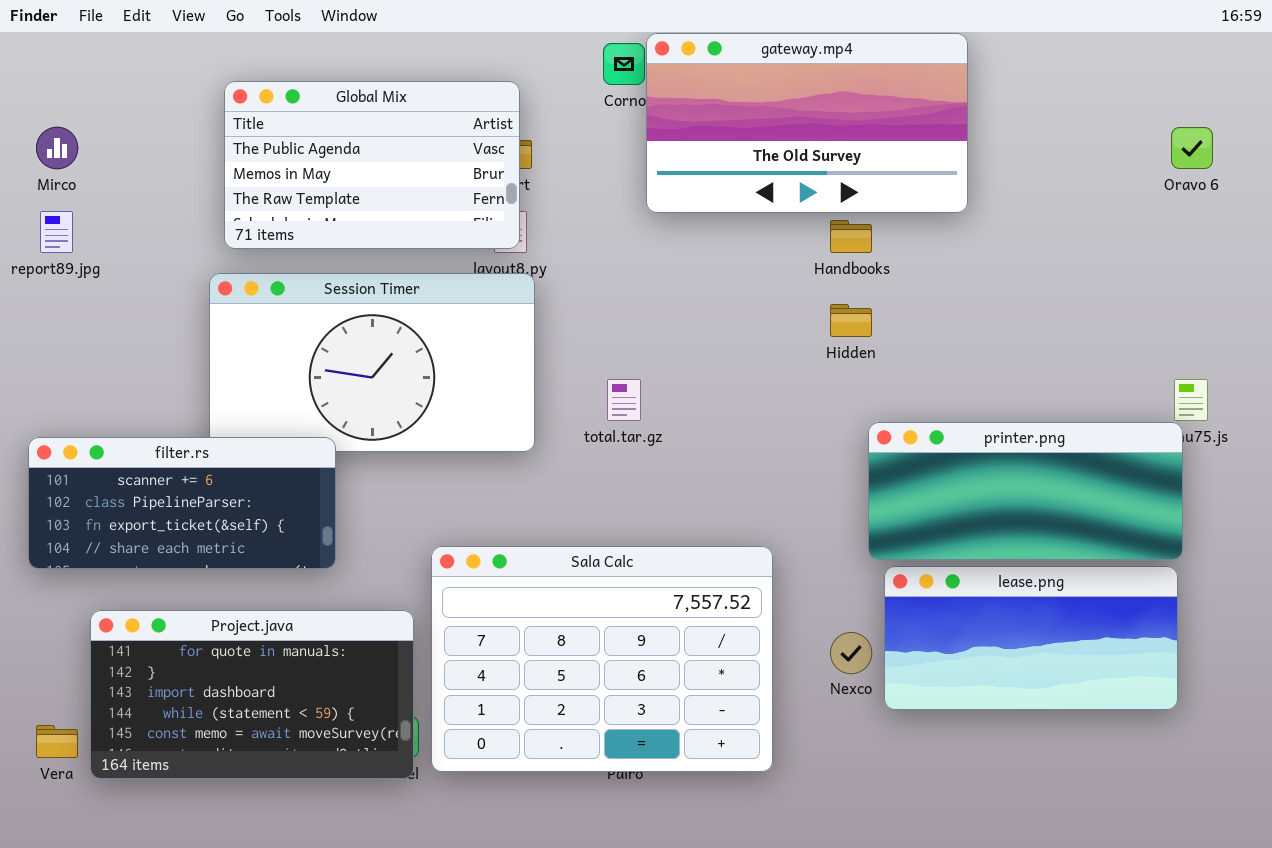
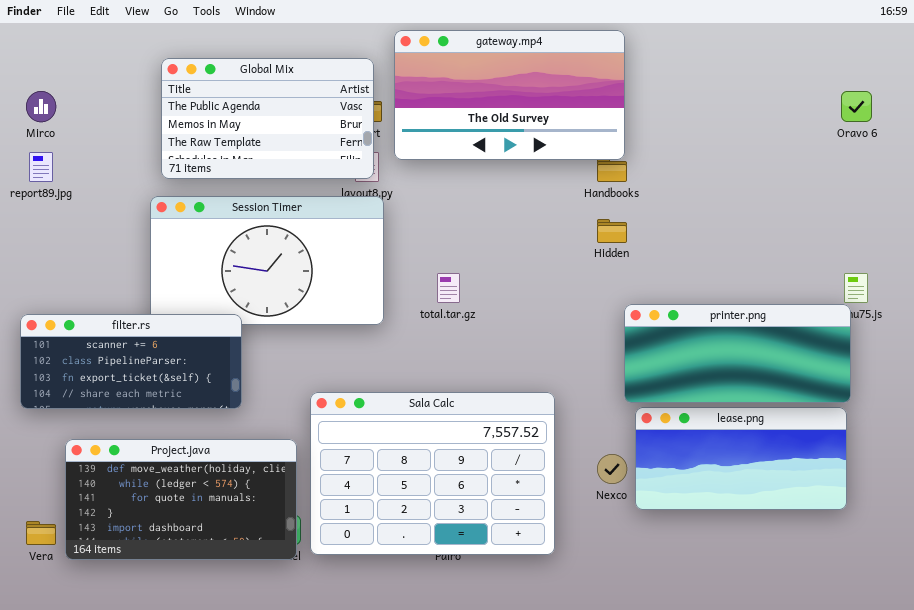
gateway.mp4: [646,33,968,213] -> [394,30,625,160], moved
Project.java: [90,610,414,779] -> [65,439,297,560], scrolled up 2 rows

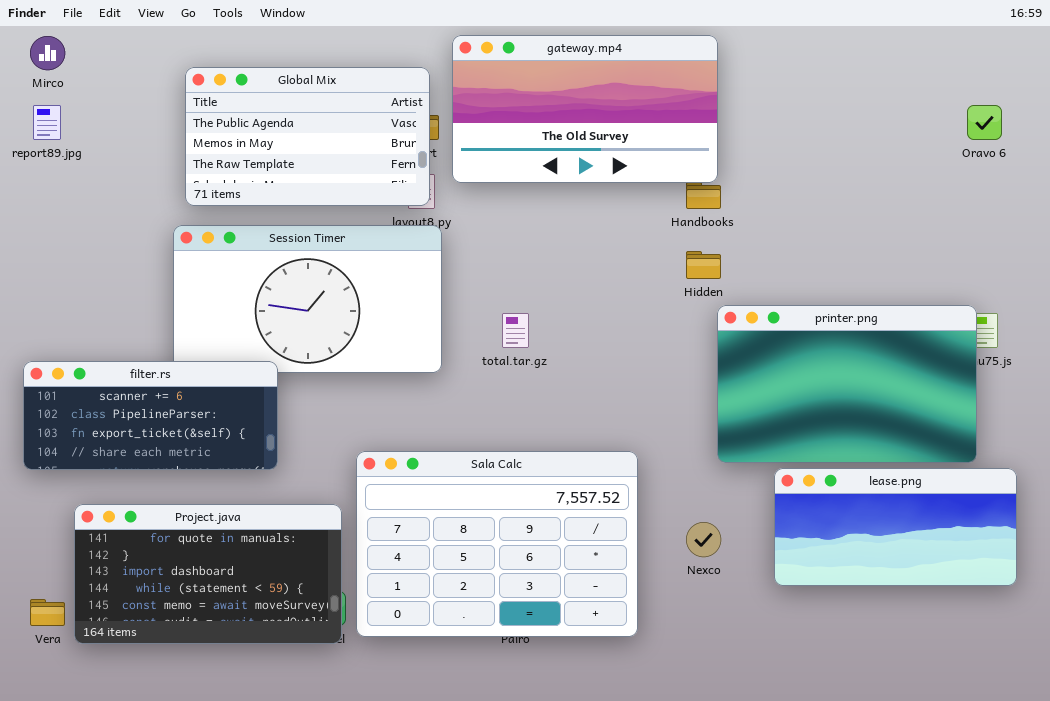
Mirco: [26,91,56,122] -> [30,36,65,70], moved
report89.jpg: [29,152,53,182] -> [33,105,61,140], moved
printer.png: [624,304,851,403] -> [717,305,977,463], resized
lease.png: [635,407,847,510] -> [774,468,1017,586], moved
Project.java: [65,439,297,560] -> [74,504,342,644], scrolled down 2 rows

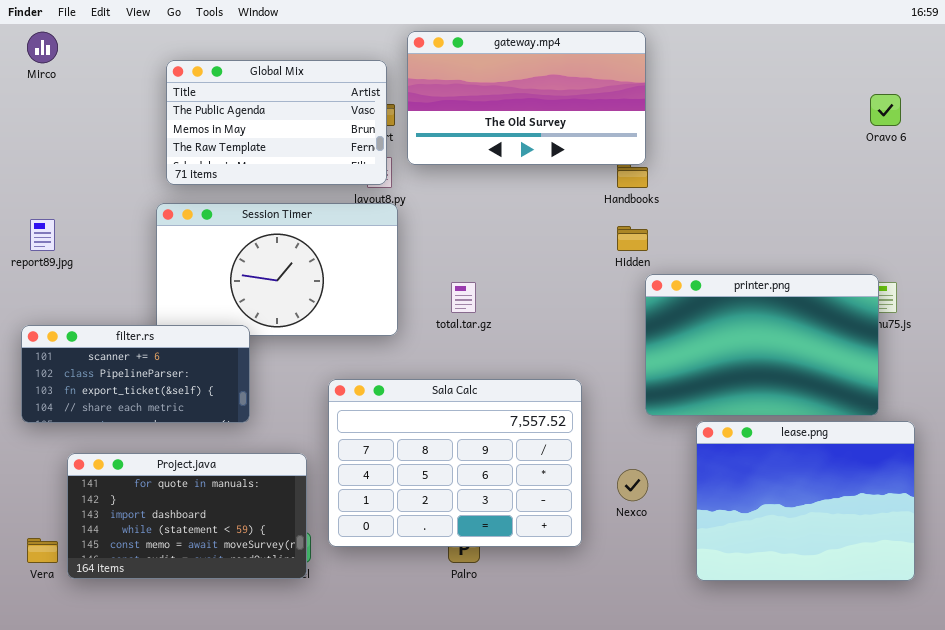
report89.jpg: [33,105,61,140] -> [30,219,55,251], moved
Sala Calc: [356,451,638,637] -> [328,379,582,547], moved
lease.png: [774,468,1017,586] -> [696,421,915,581], resized

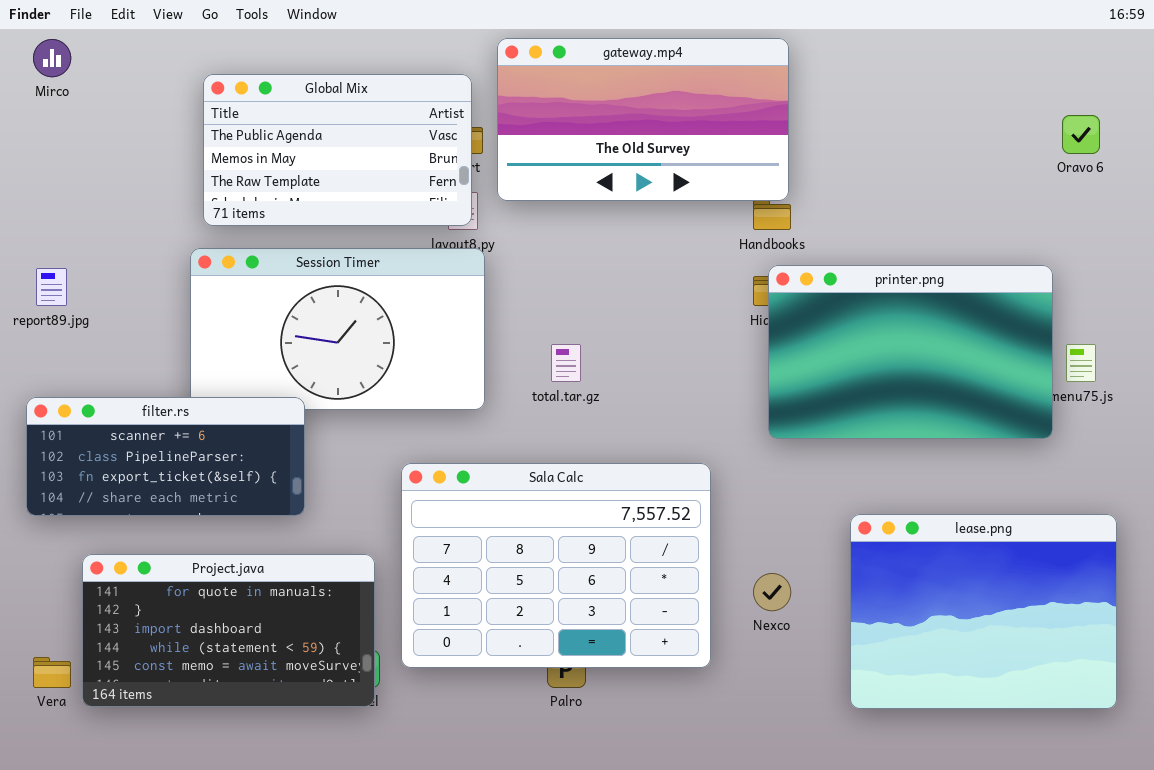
printer.png: [645,274,879,416] -> [768,265,1053,439], moved

